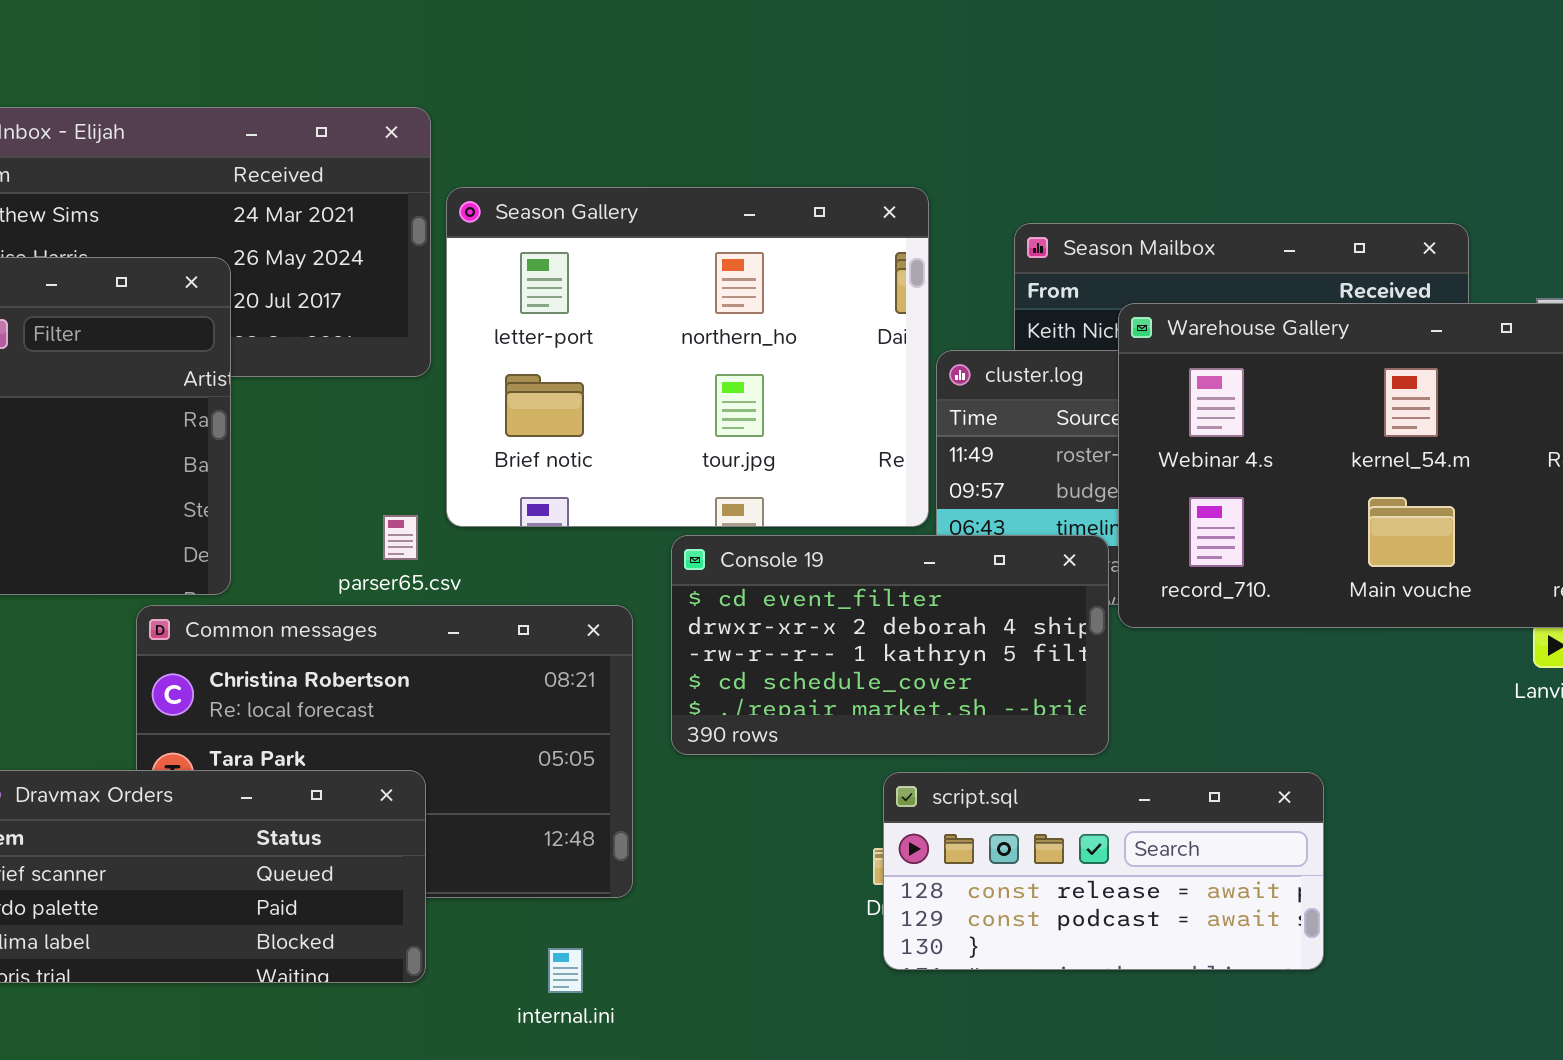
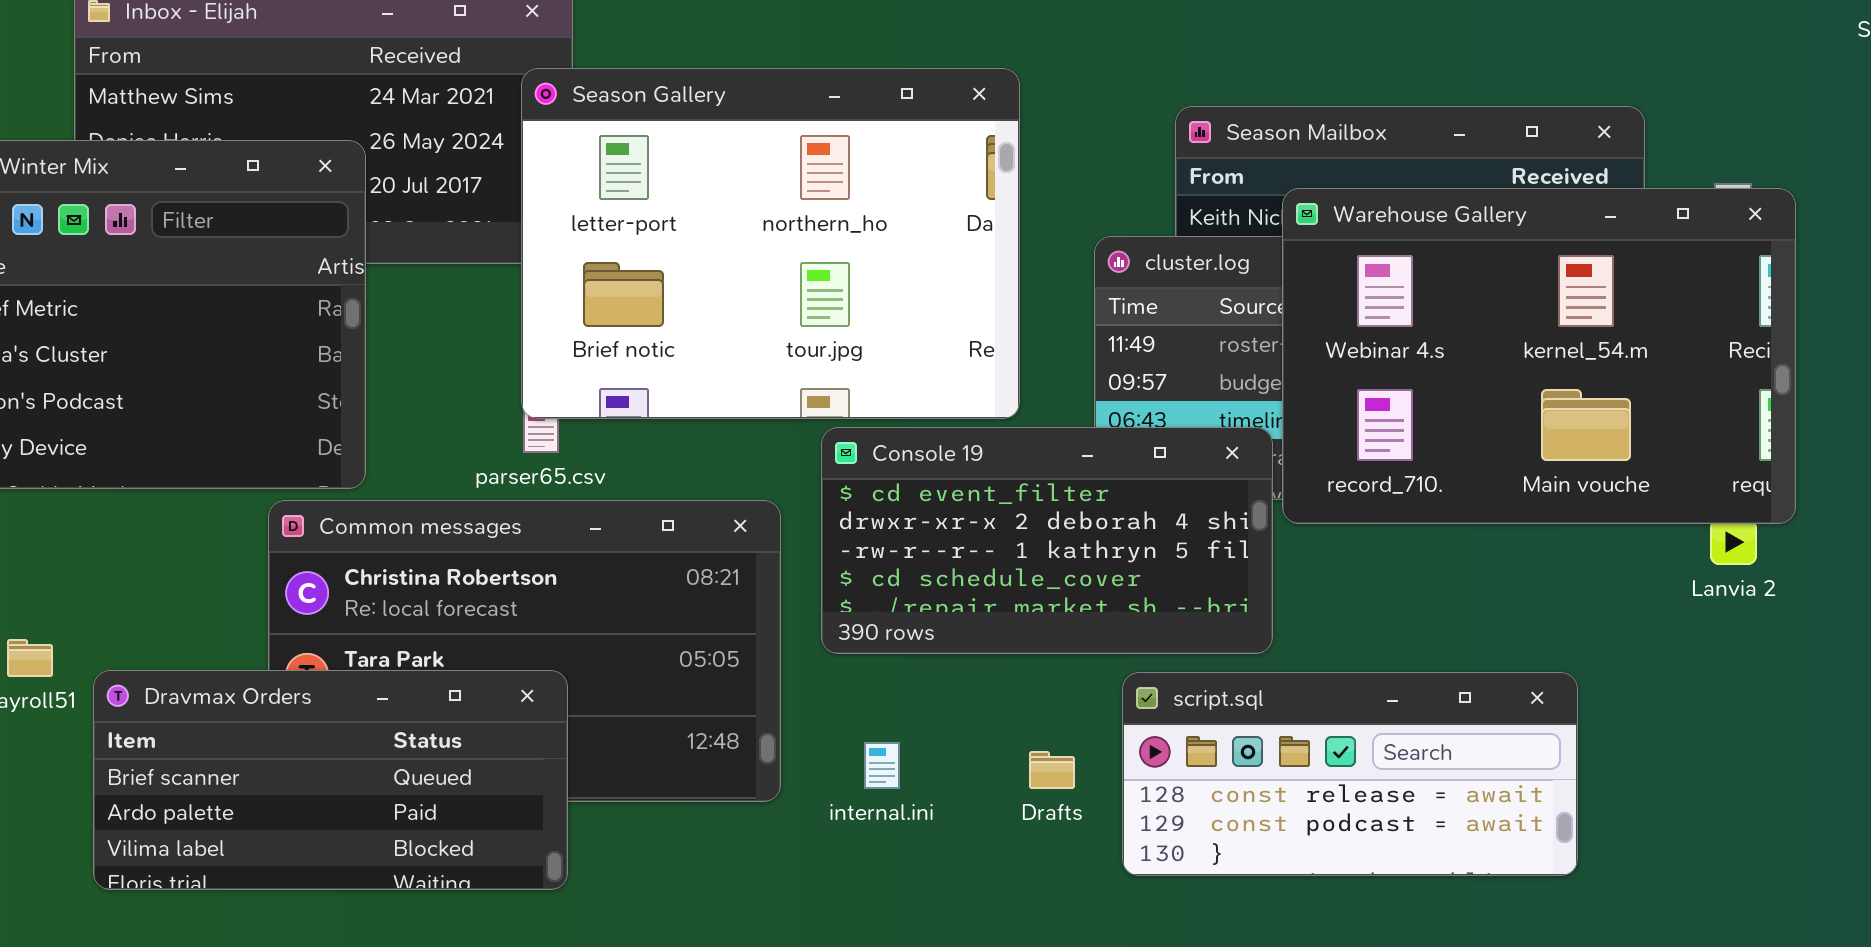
Season Gallery: [446,187,929,527] -> [521,68,1020,419], moved
script.sql: [883,772,1324,970] -> [1122,672,1578,876], moved
internal.ini: [548,948,583,993] -> [864,742,900,789], moved

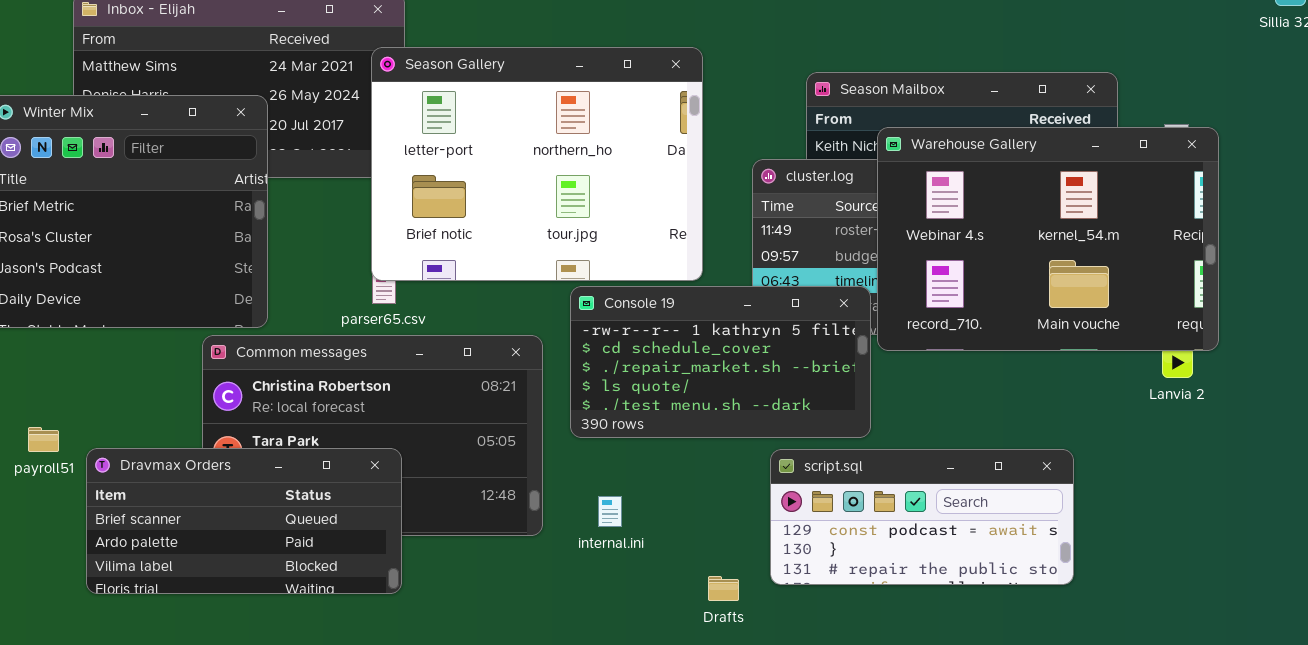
Console 19: [821,427,1273,654] -> [570,286,871,438], scrolled down 2 rows
script.sql: [1122,672,1578,876] -> [770,449,1074,585], scrolled down 1 row
Drafts: [1029,751,1075,789] -> [708,576,739,601], moved

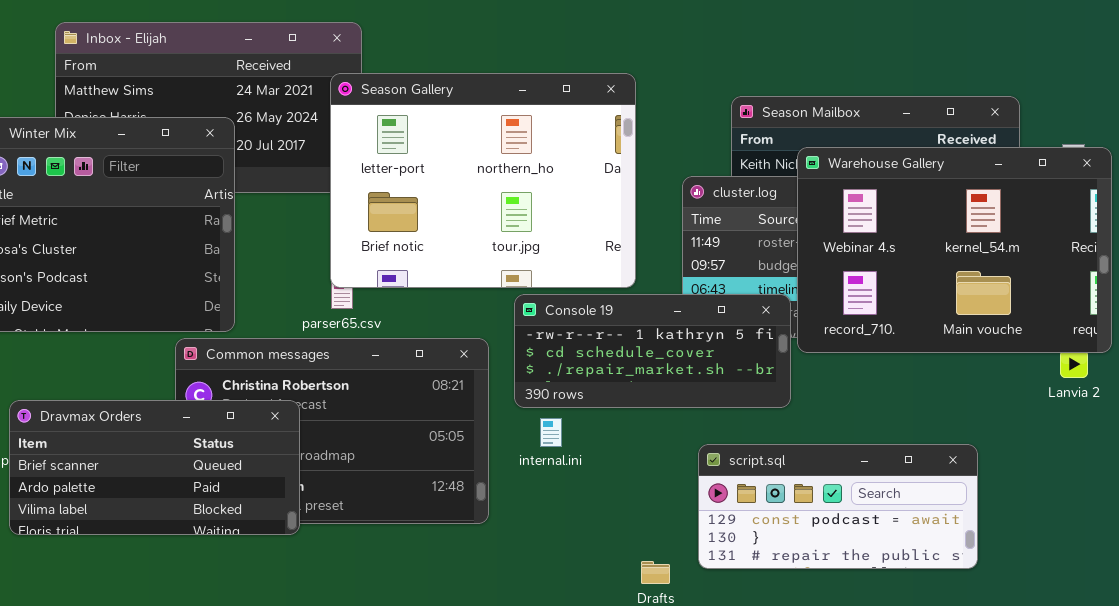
Console 19: [570,286,871,438] -> [514,294,791,408], resized
Dravmax Orders: [86,448,402,594] -> [9,400,300,535], moved
internal.ini: [598,496,622,527] -> [540,418,562,447], moved

